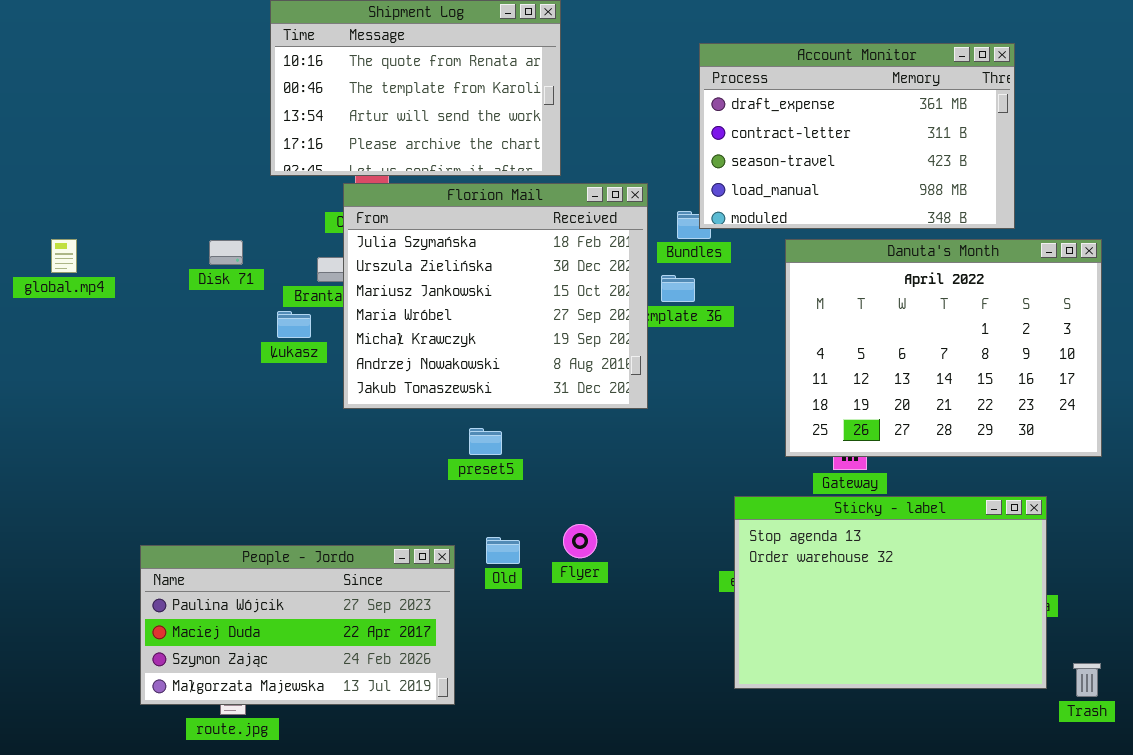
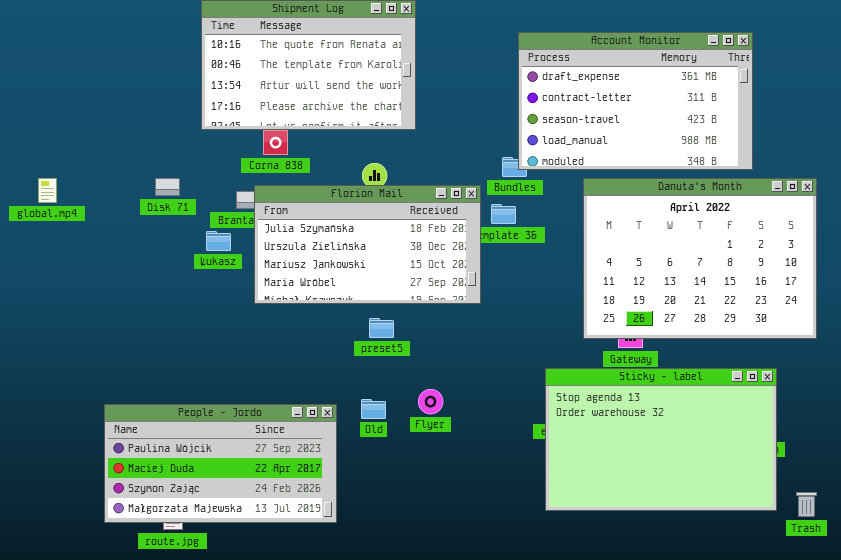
Florion Mail: [343,183,648,409] -> [254,185,481,304], resized
preset5: [469,428,502,455] -> [369,318,394,338], moved

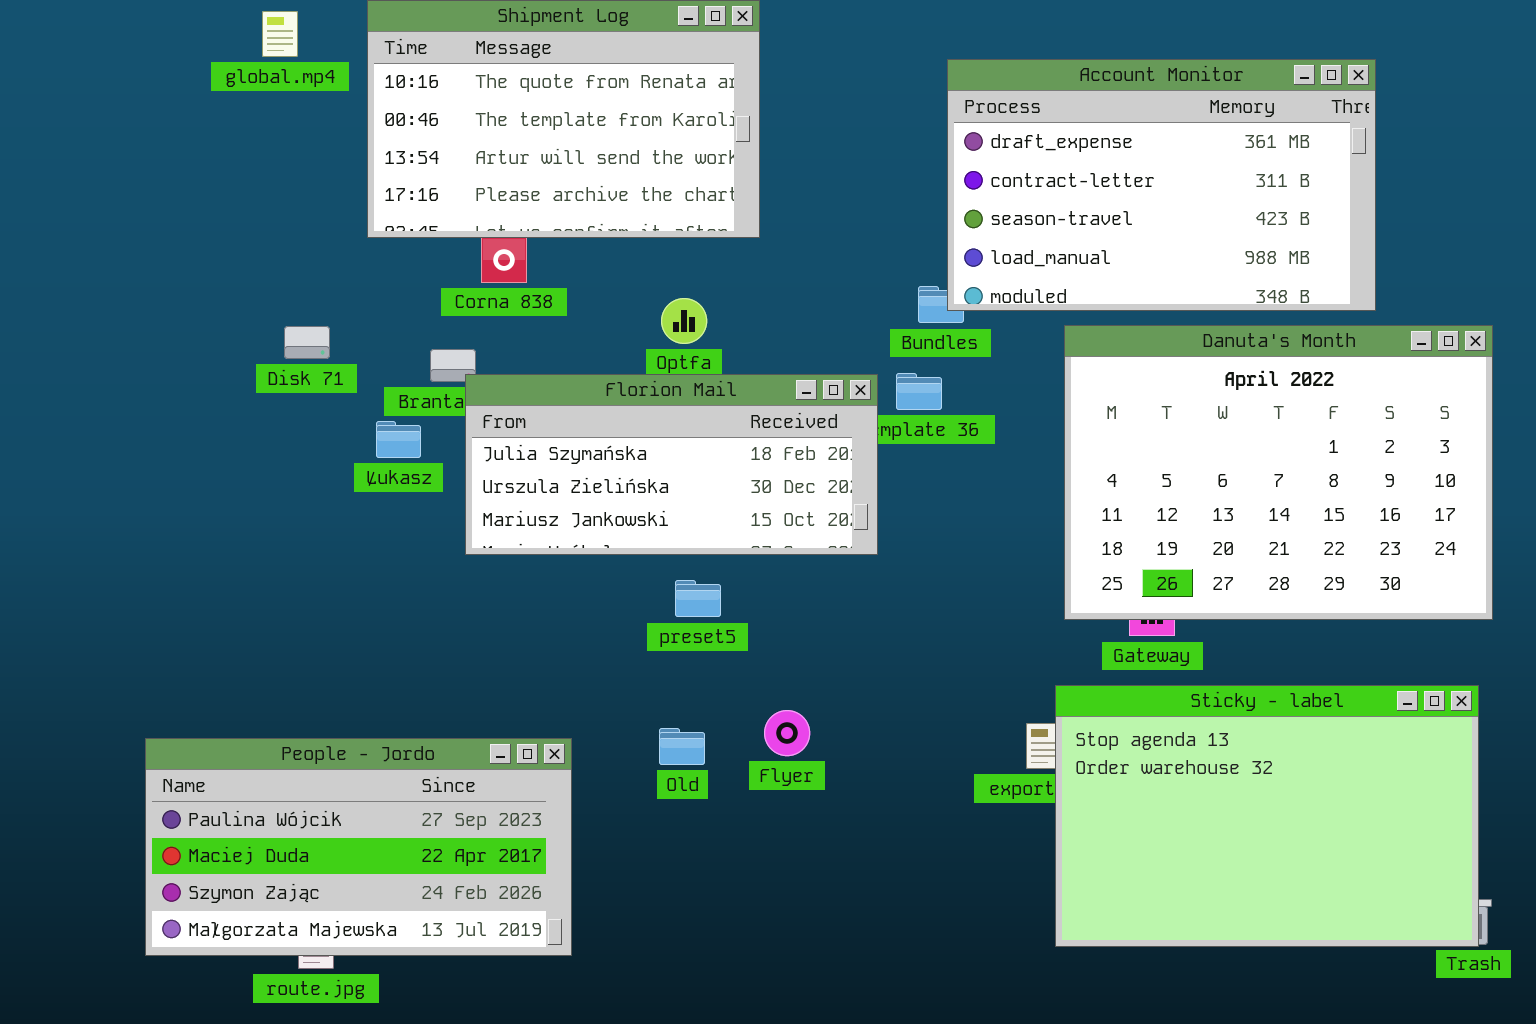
global.mp4: [38,178,57,203] -> [262,11,298,57], moved
Florion Mail: [254,185,481,304] -> [465,374,878,555], resized
Sticky - label: [545,368,777,511] -> [1055,685,1479,947], moved
People - Jordo: [104,404,337,523] -> [145,738,572,956], moved

